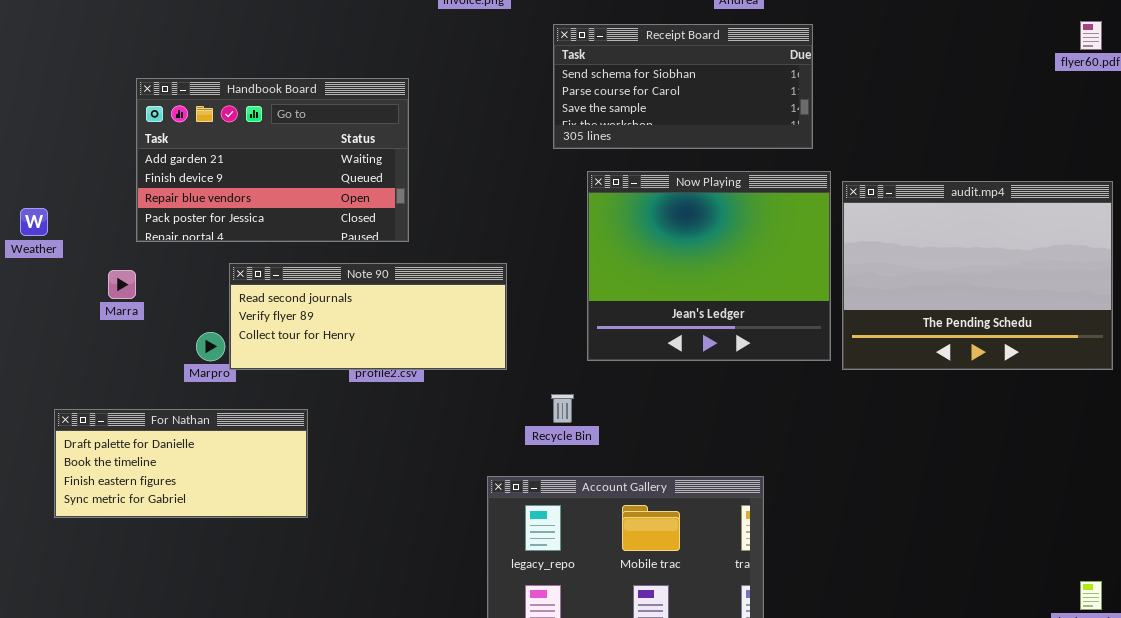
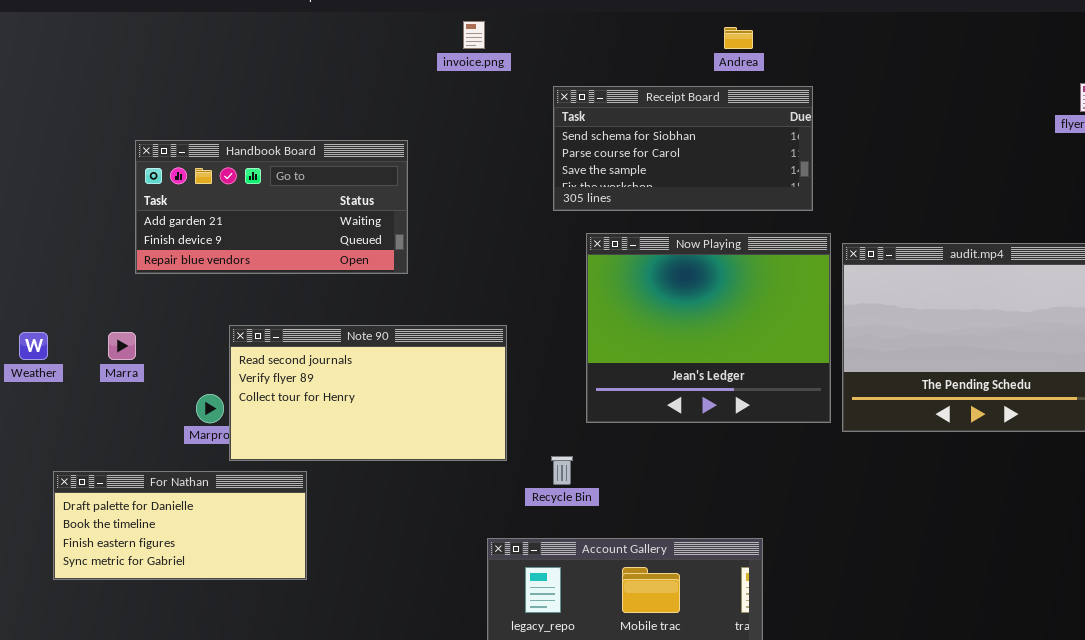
Handbook Board: [136,78,409,242] -> [135,140,408,274], resized
Weather: [20,208,48,236] -> [19,332,48,360], moved
Note 90: [229,263,507,370] -> [229,325,507,461], resized

